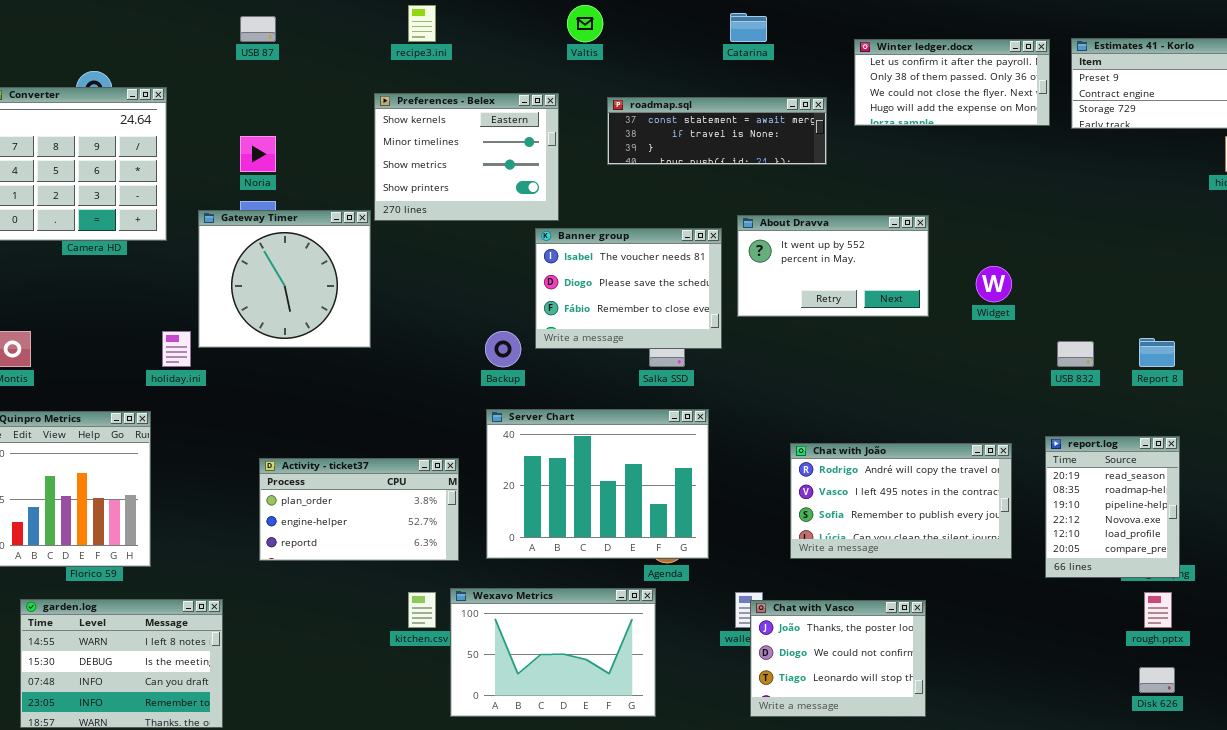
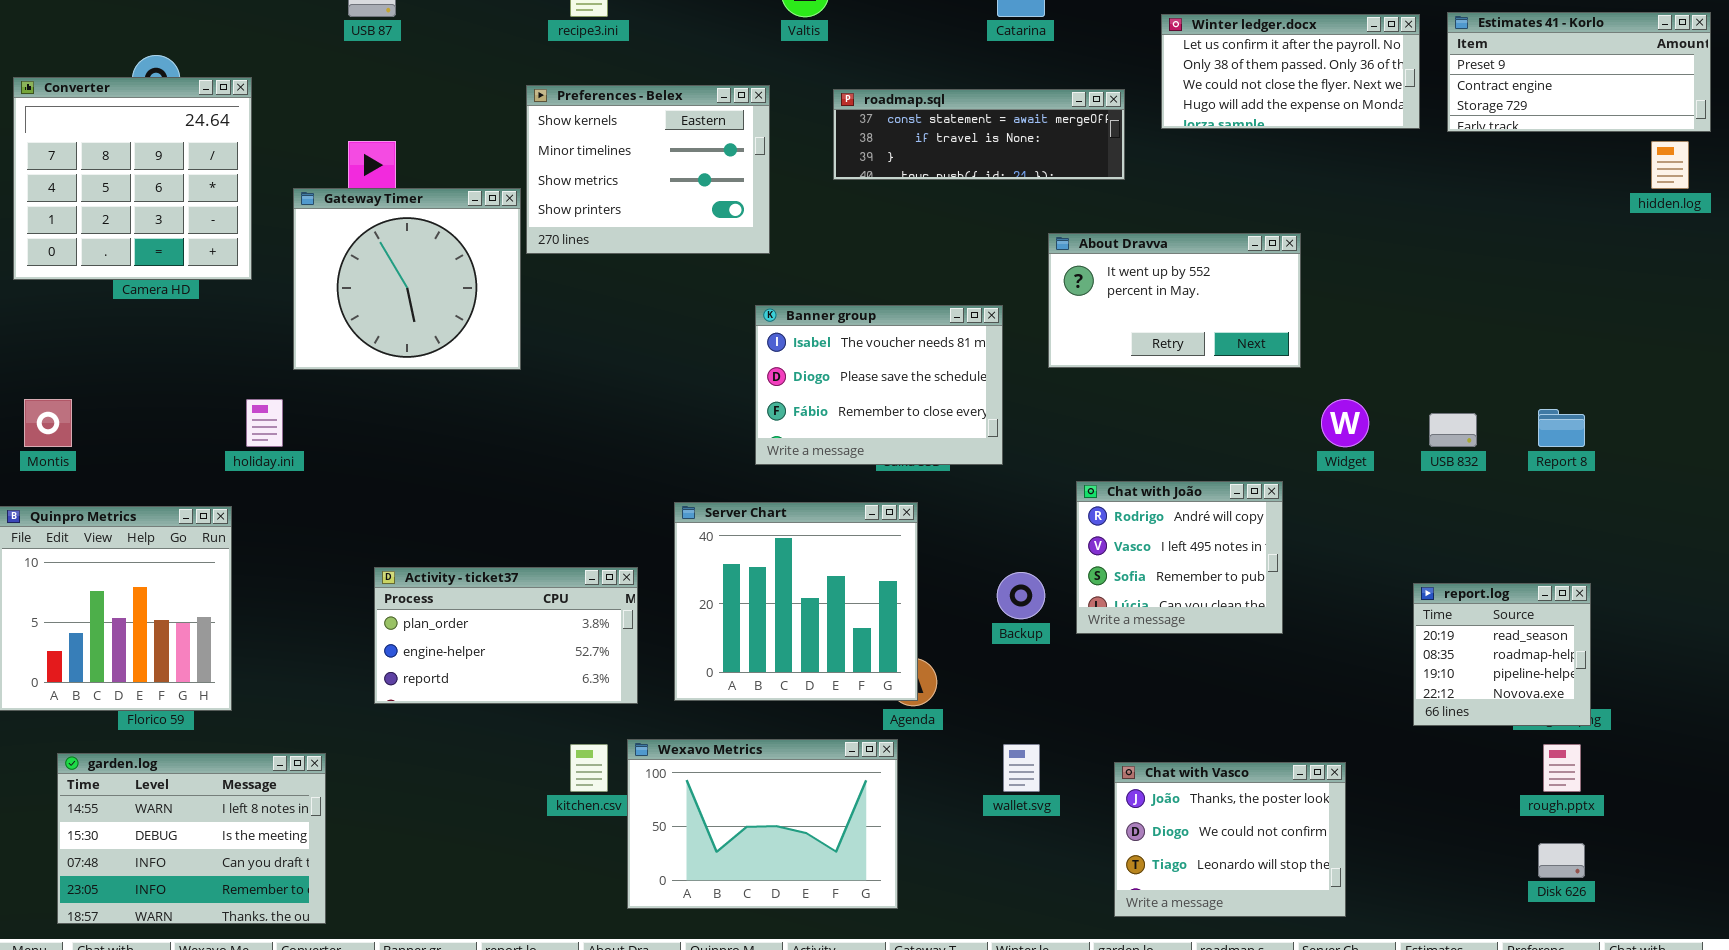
Gateway Timer: [198,210,371,348] -> [293,188,521,370], moved
About Dravva: [737,215,929,317] -> [1048,233,1301,368], moved
Banner group: [535,228,722,349] -> [755,305,1003,465], moved
Widget: [976,266,1012,302] -> [1321,399,1369,447], moved
Backup: [485,331,521,367] -> [997,572,1045,619], moved
Server Chart: [486,409,709,559] -> [674,502,918,701], resized
report.log: [1045,436,1180,578] -> [1413,583,1591,726], resized
Chat with João: [790,443,1012,559] -> [1076,481,1283,634], moved, resized
Chat with Vasco: [750,600,926,717] -> [1114,762,1346,917], moved

